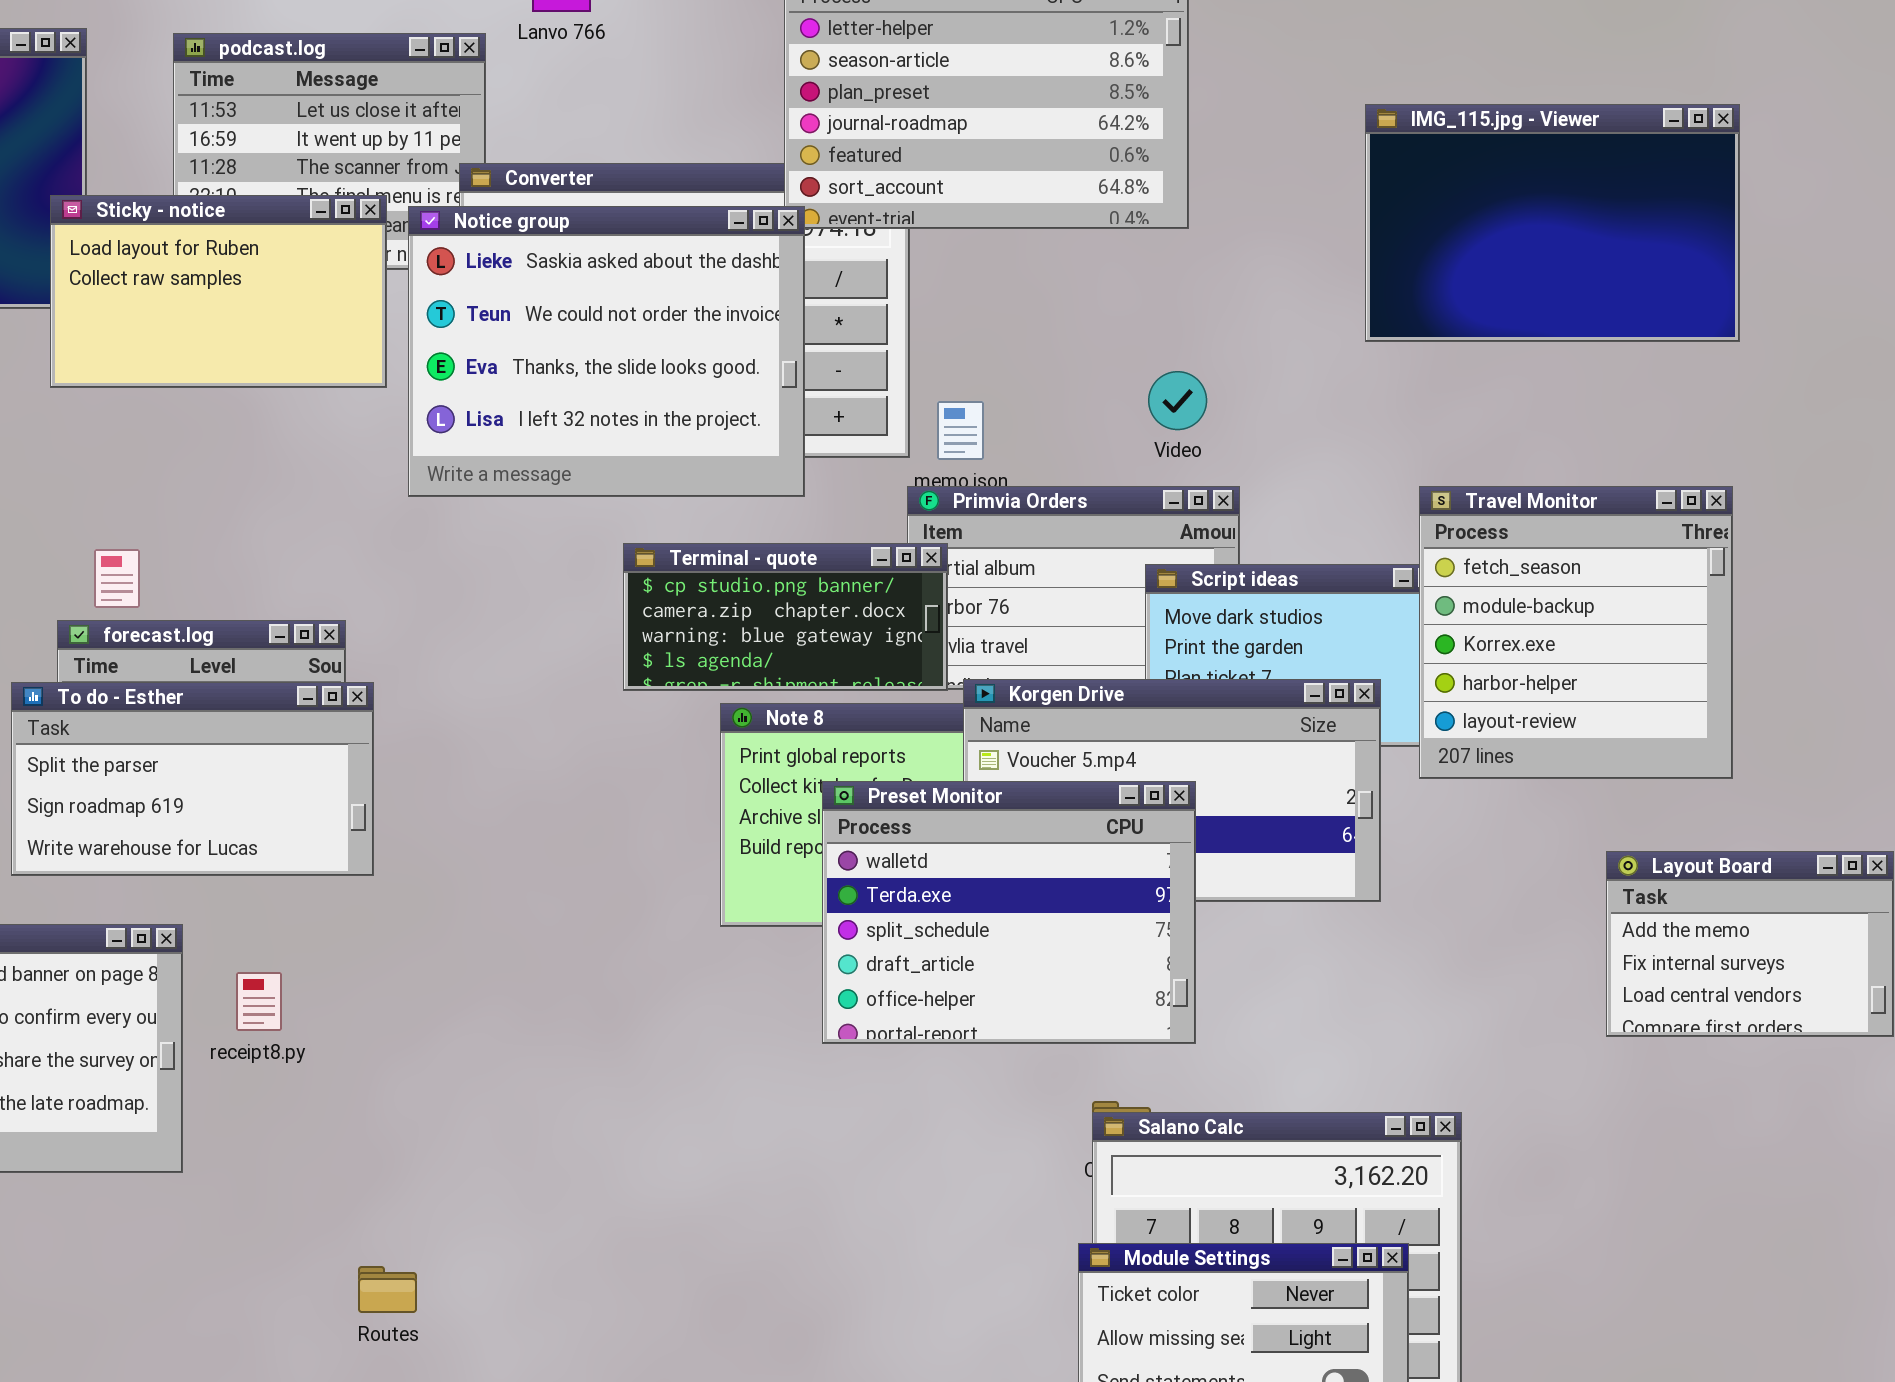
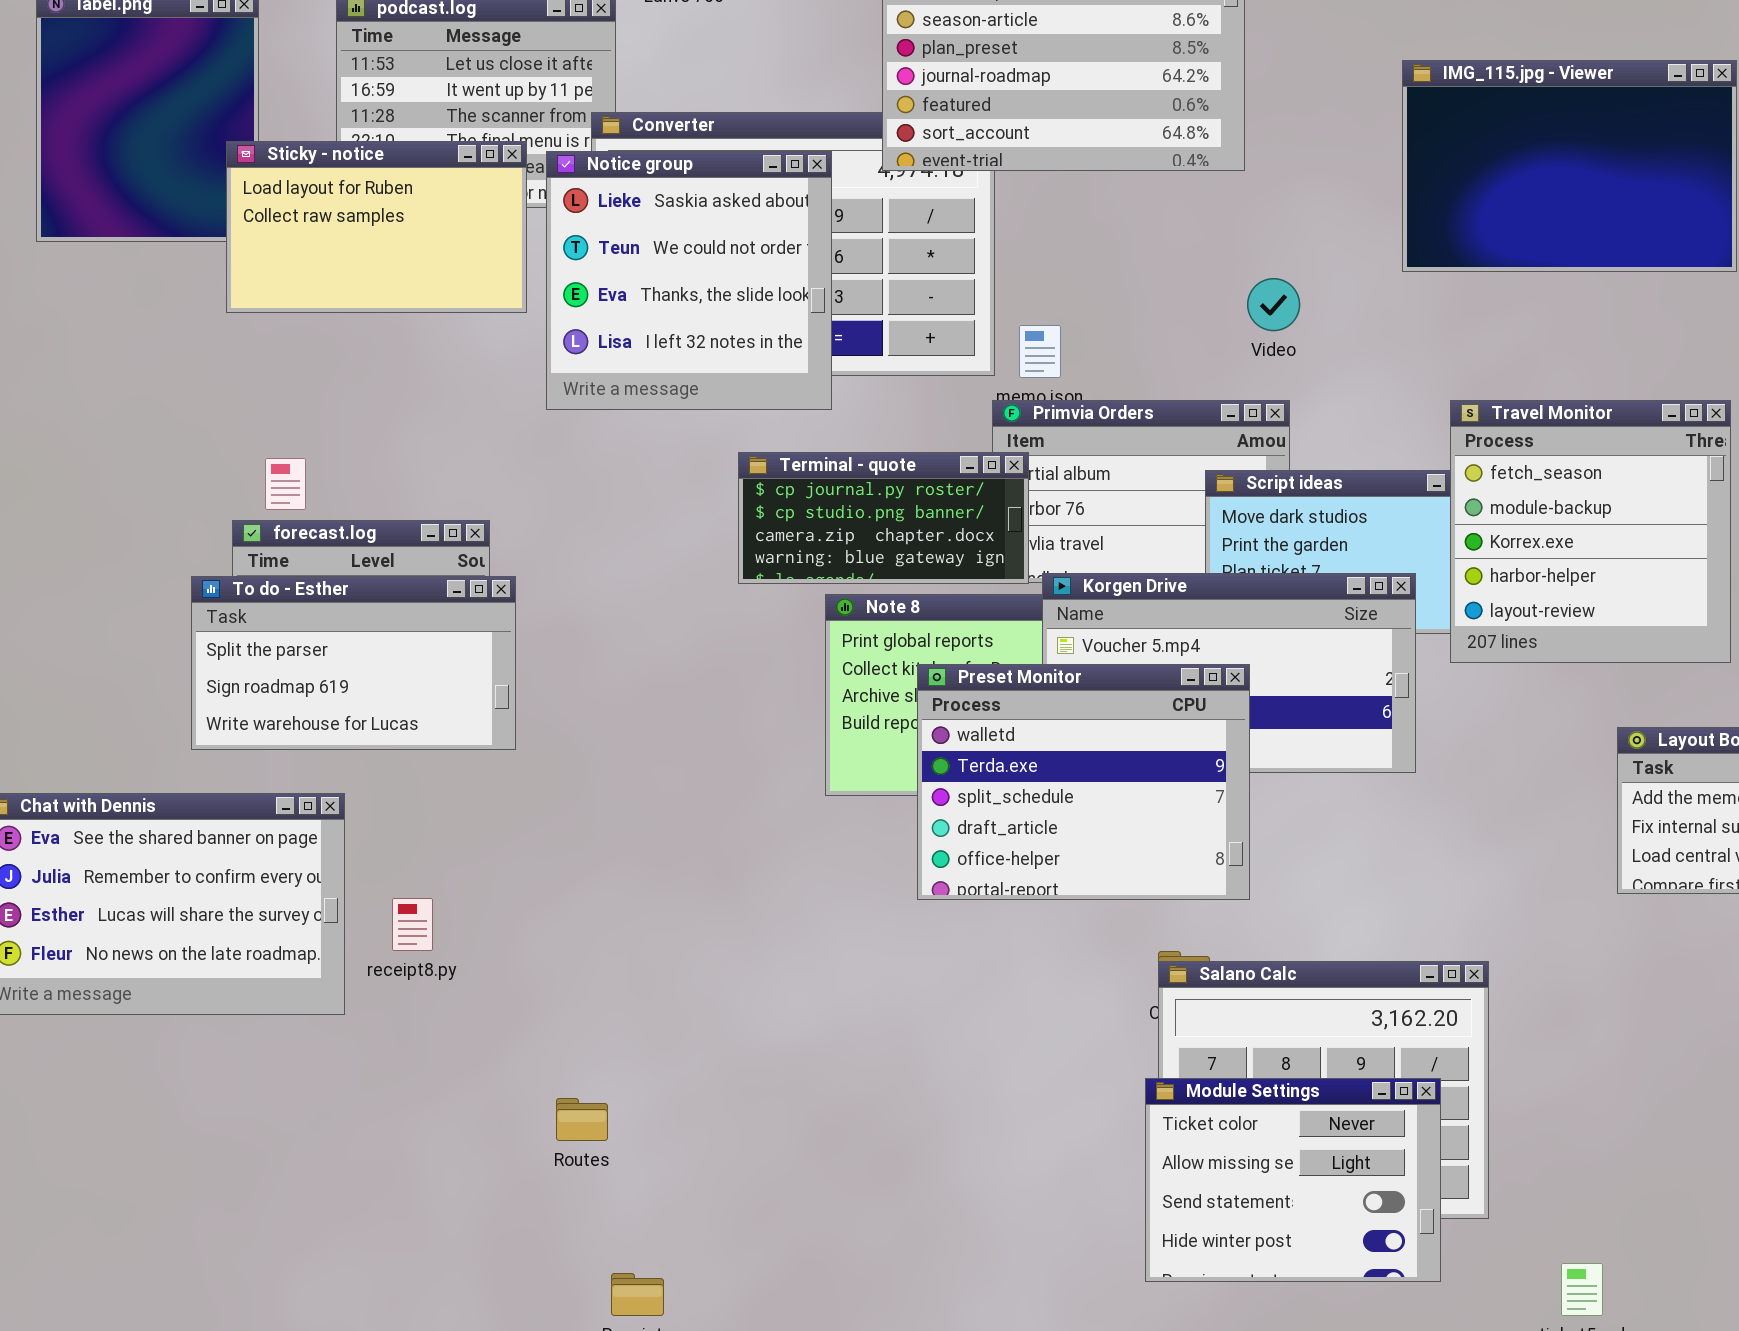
Notice group: [408,206,805,497] -> [546,151,832,410], resized
Video: [1148,371,1207,430] -> [1247,278,1300,331], moved
Terminal - quote: [623,543,948,691] -> [738,452,1029,584], scrolled up 1 row
receipt8.py: [236,972,282,1031] -> [392,898,433,951], moved
Routes: [358,1266,417,1313] -> [556,1098,608,1141], moved

